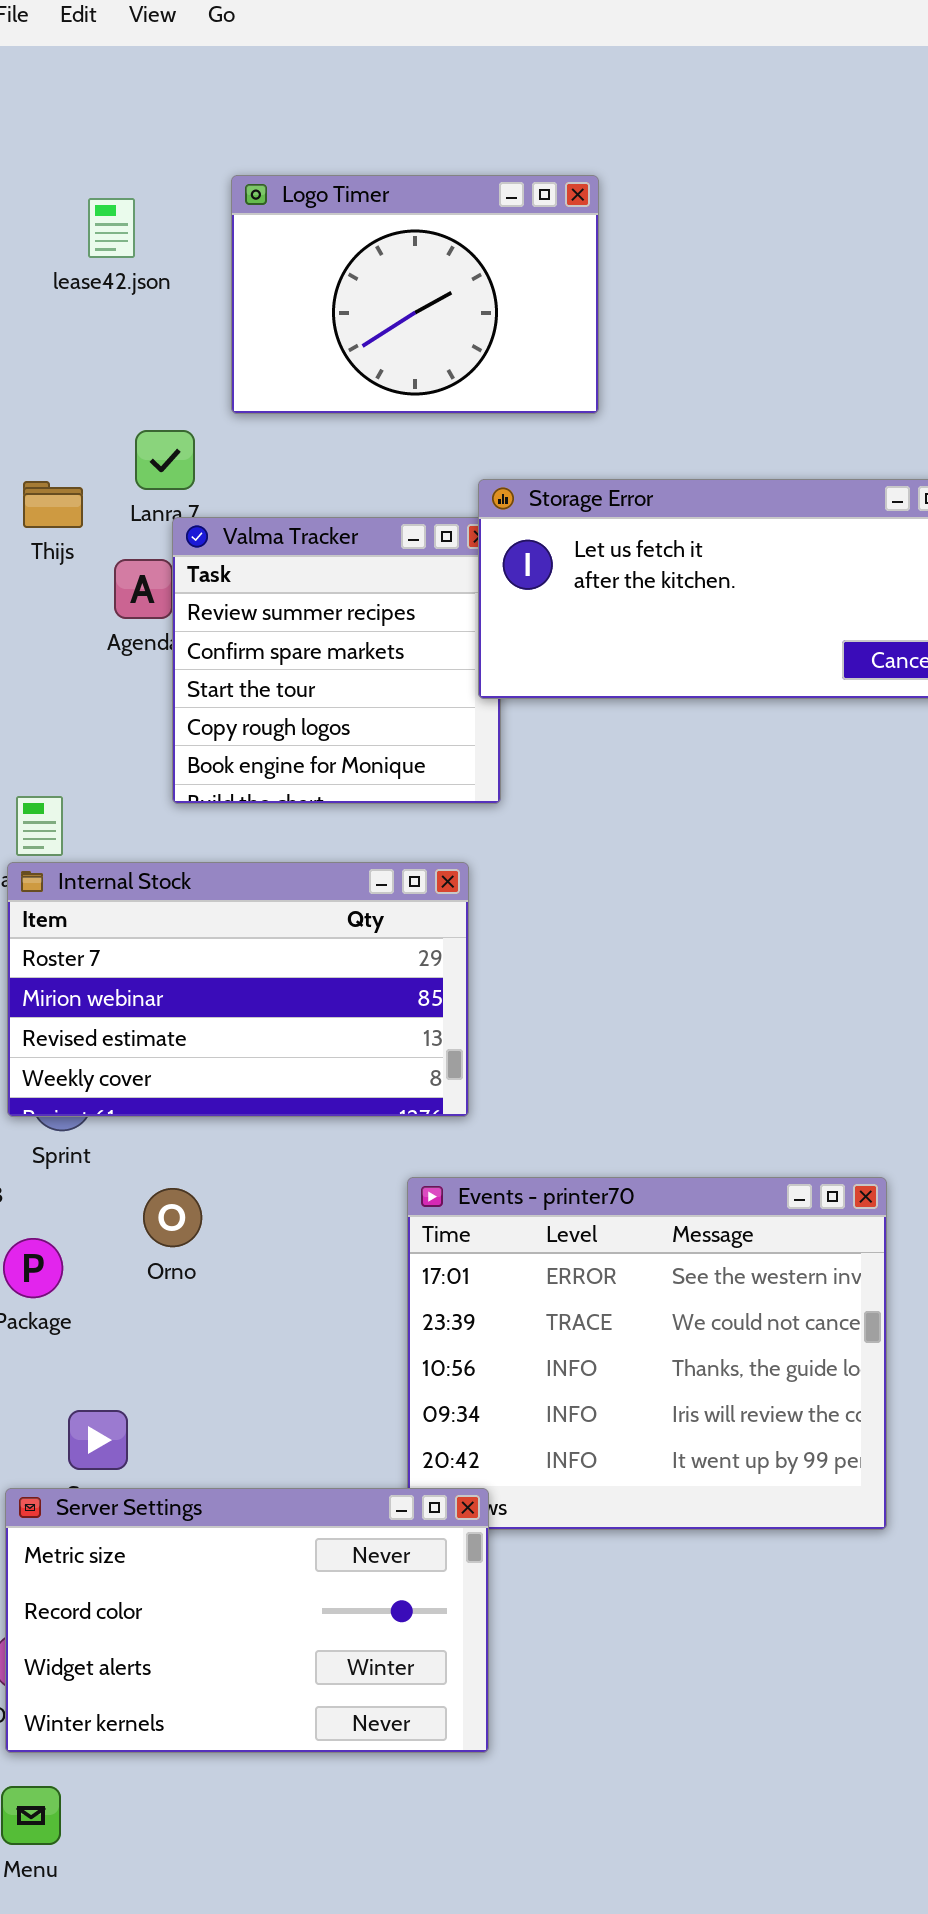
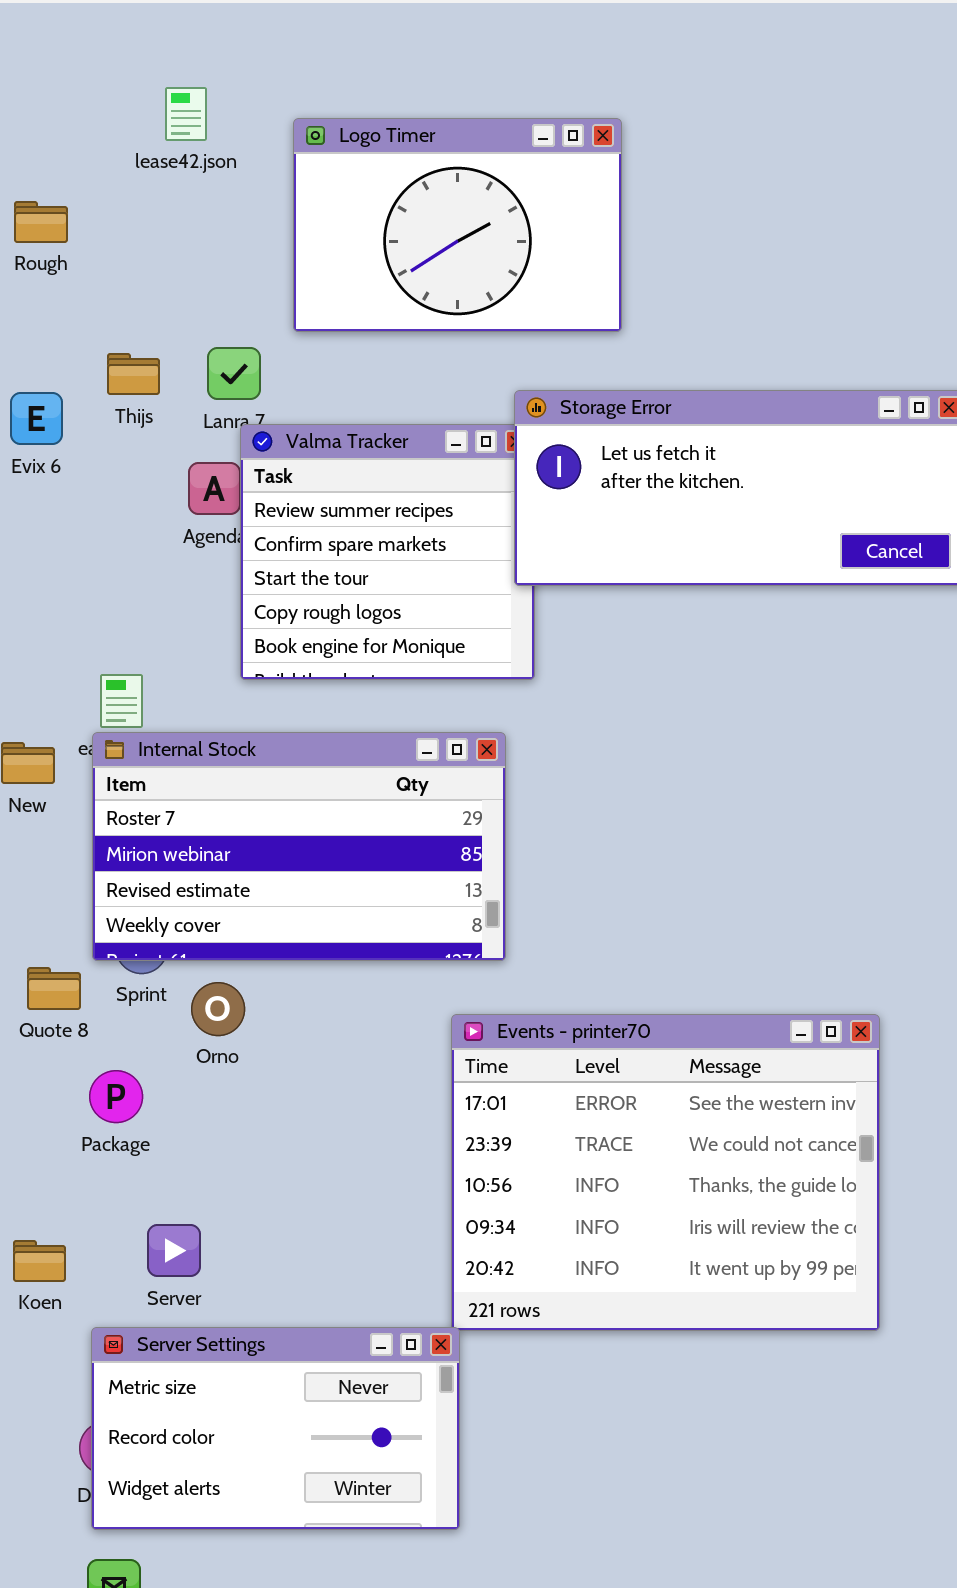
lease42.json: [88,198,135,258] -> [165,87,207,141], moved
Thijs: [23,481,83,528] -> [107,353,160,395], moved
Orno: [143,1188,202,1247] -> [191,982,245,1036], moved
Server Settings: [5,1488,489,1753] -> [91,1327,460,1530], resized

